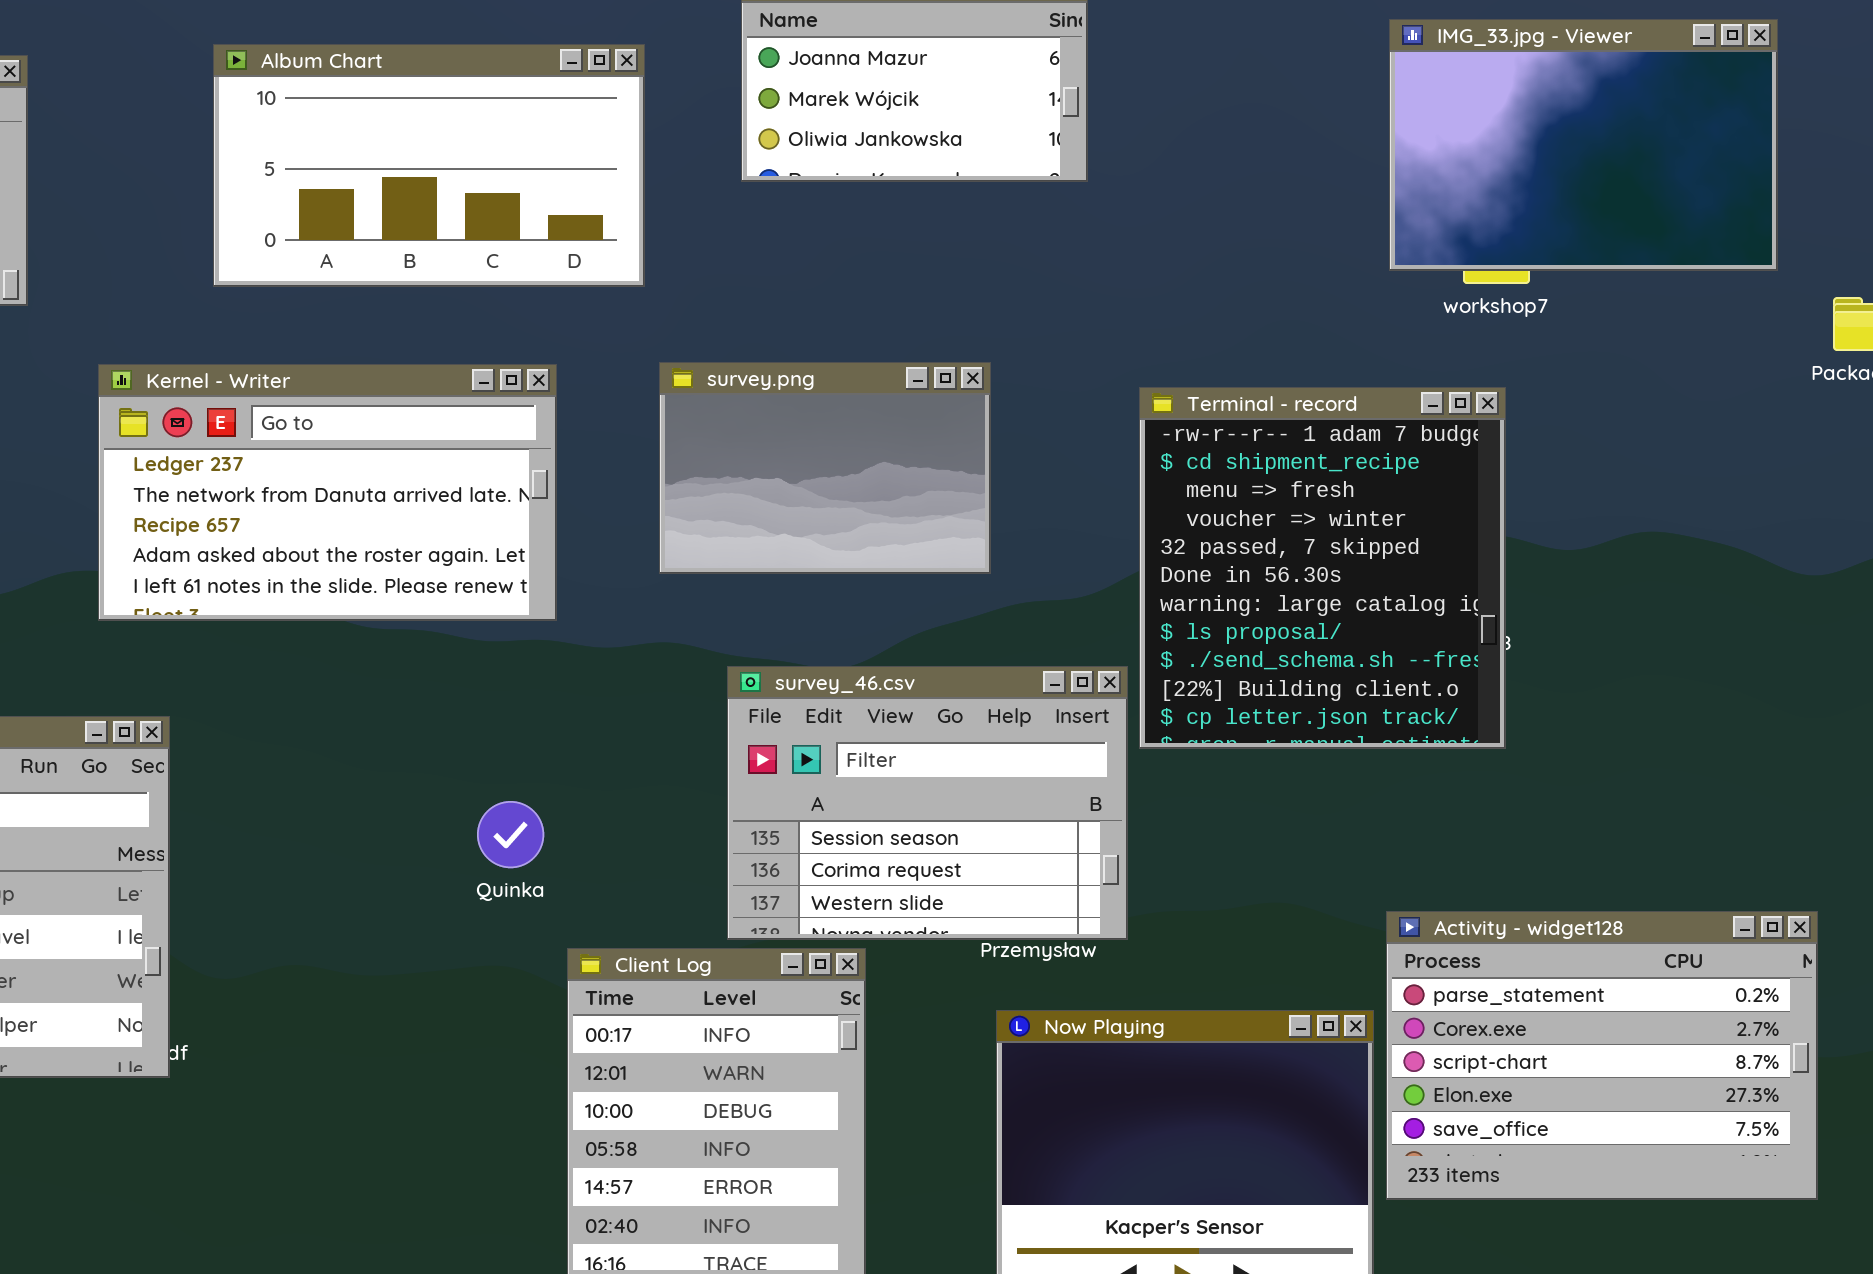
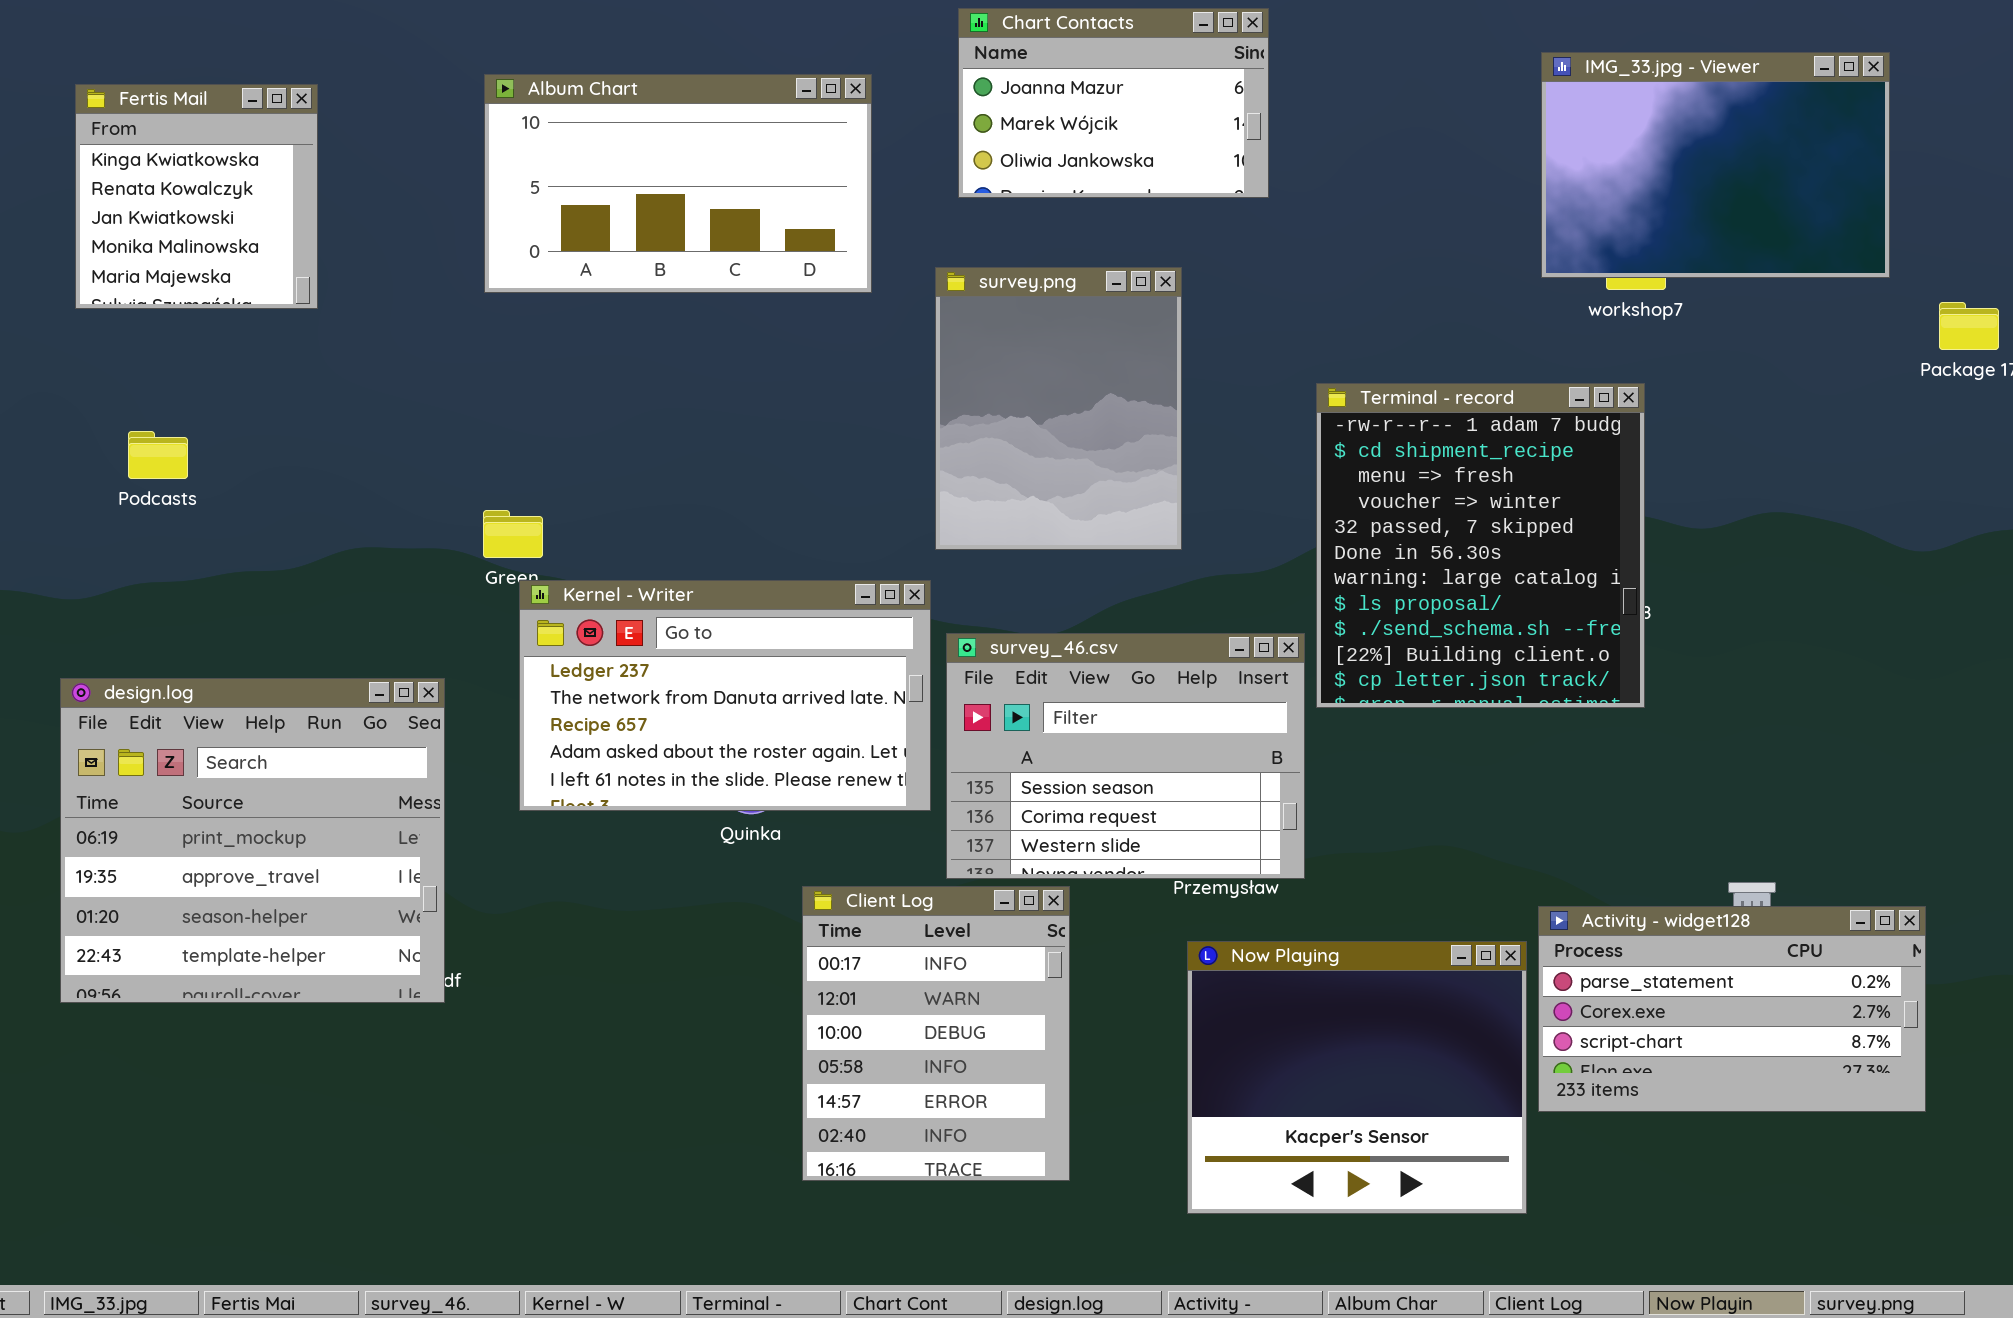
survey.png: [659,362,991,574] -> [935,267,1182,550], resized
Kernel - Writer: [98,364,557,621] -> [519,580,931,811], moved
Activity - widget128: [1386,911,1818,1200] -> [1538,906,1926,1112], resized

